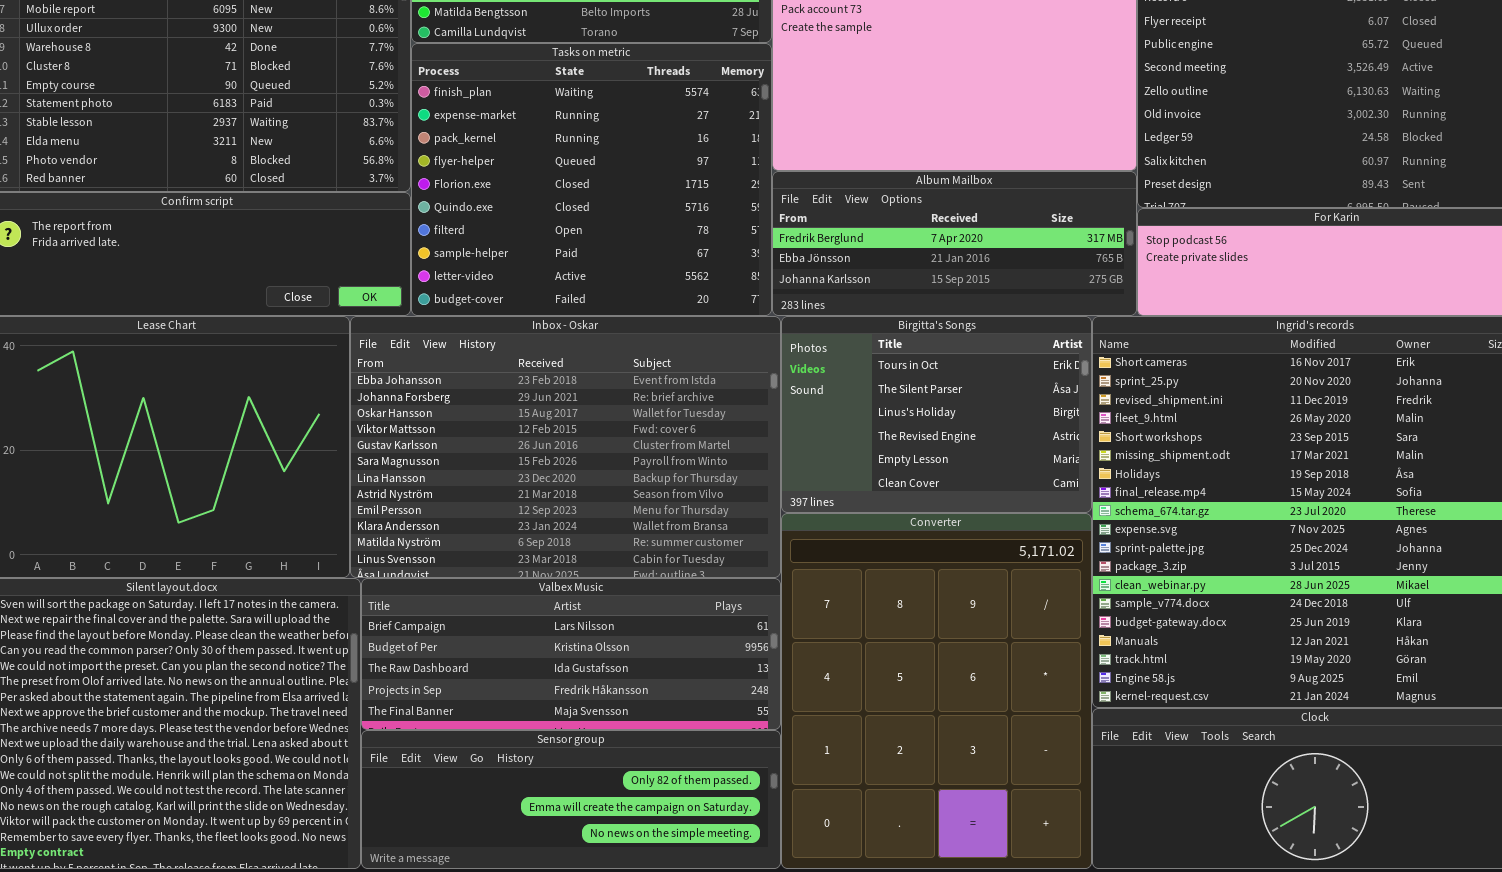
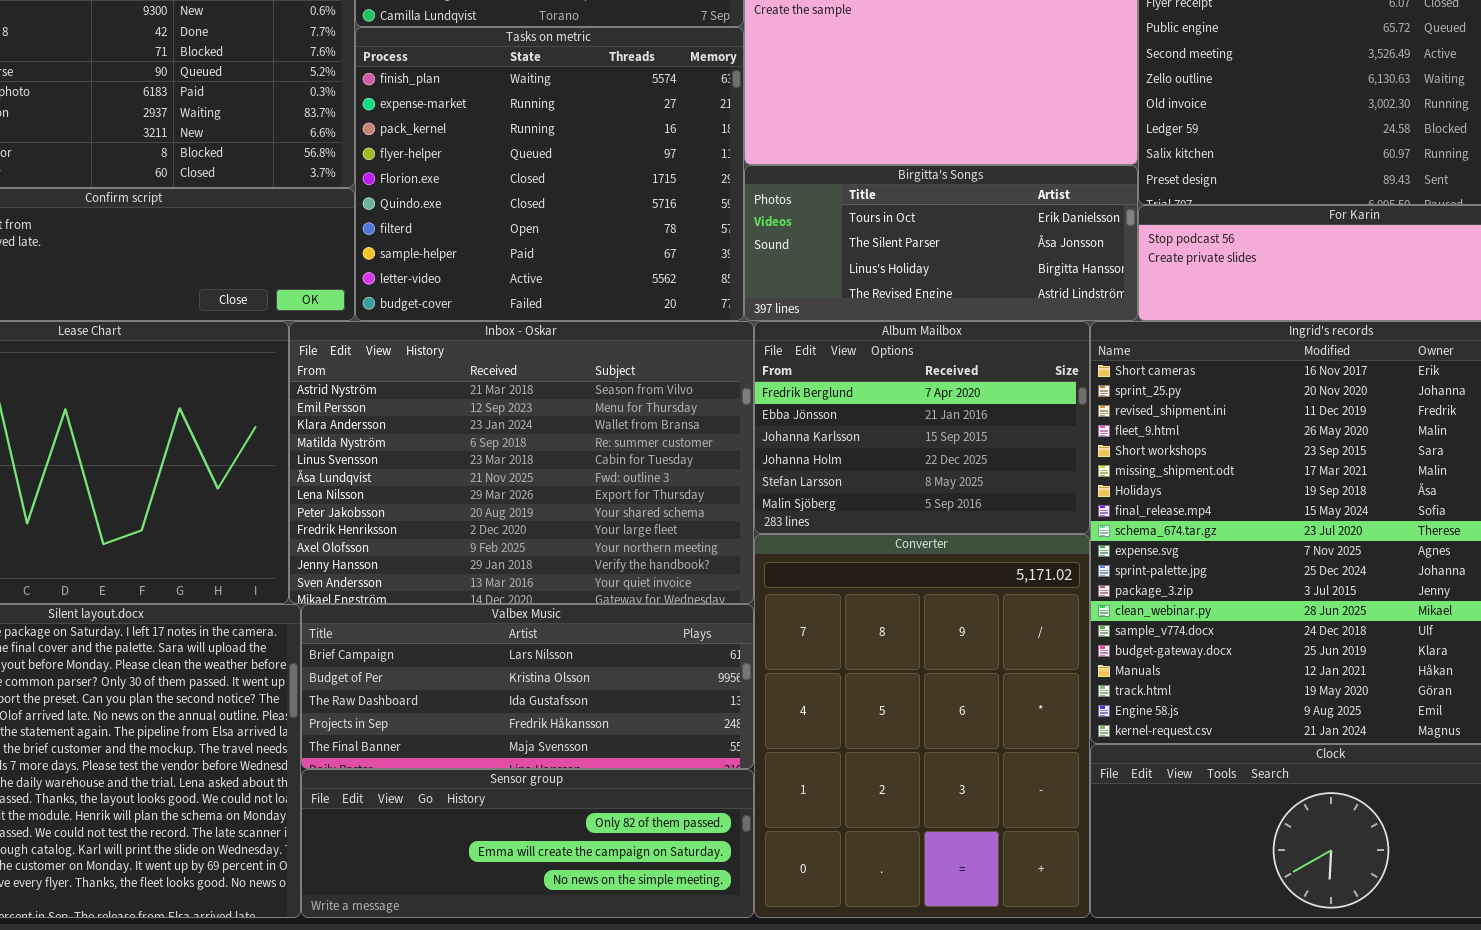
Album Mailbox: [772,171,1137,316] -> [754,321,1090,534], moved, resized
Inbox - Oskar: [350,316,781,578] -> [289,321,754,604], scrolled down 7 rows
Birgitta's Songs: [781,316,1092,513] -> [744,165,1138,321], moved, resized

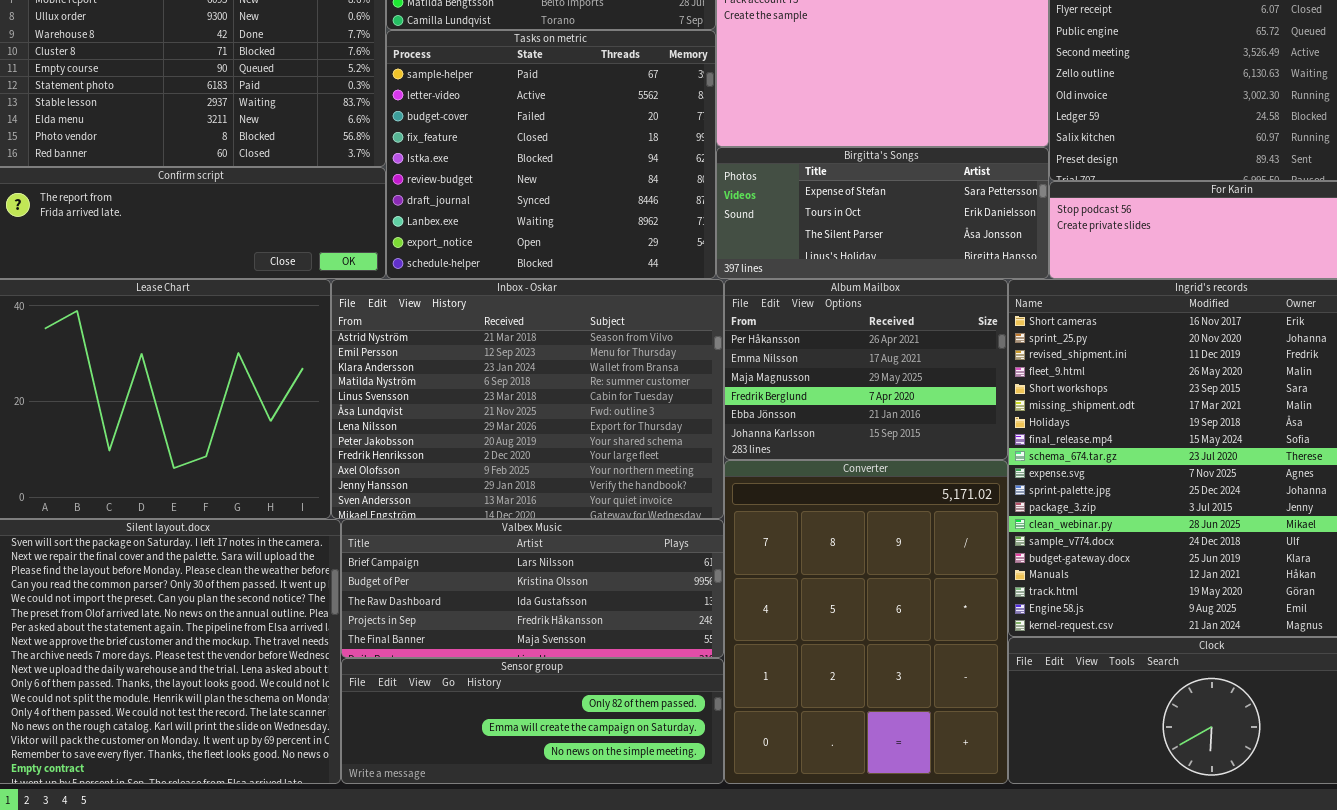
Tasks on metric: [355,27,744,321] -> [386,30,716,279], scrolled down 7 rows
Birgitta's Songs: [744,165,1138,321] -> [716,147,1049,279], scrolled up 1 row
Album Mailbox: [754,321,1090,534] -> [724,279,1008,460], scrolled up 3 rows

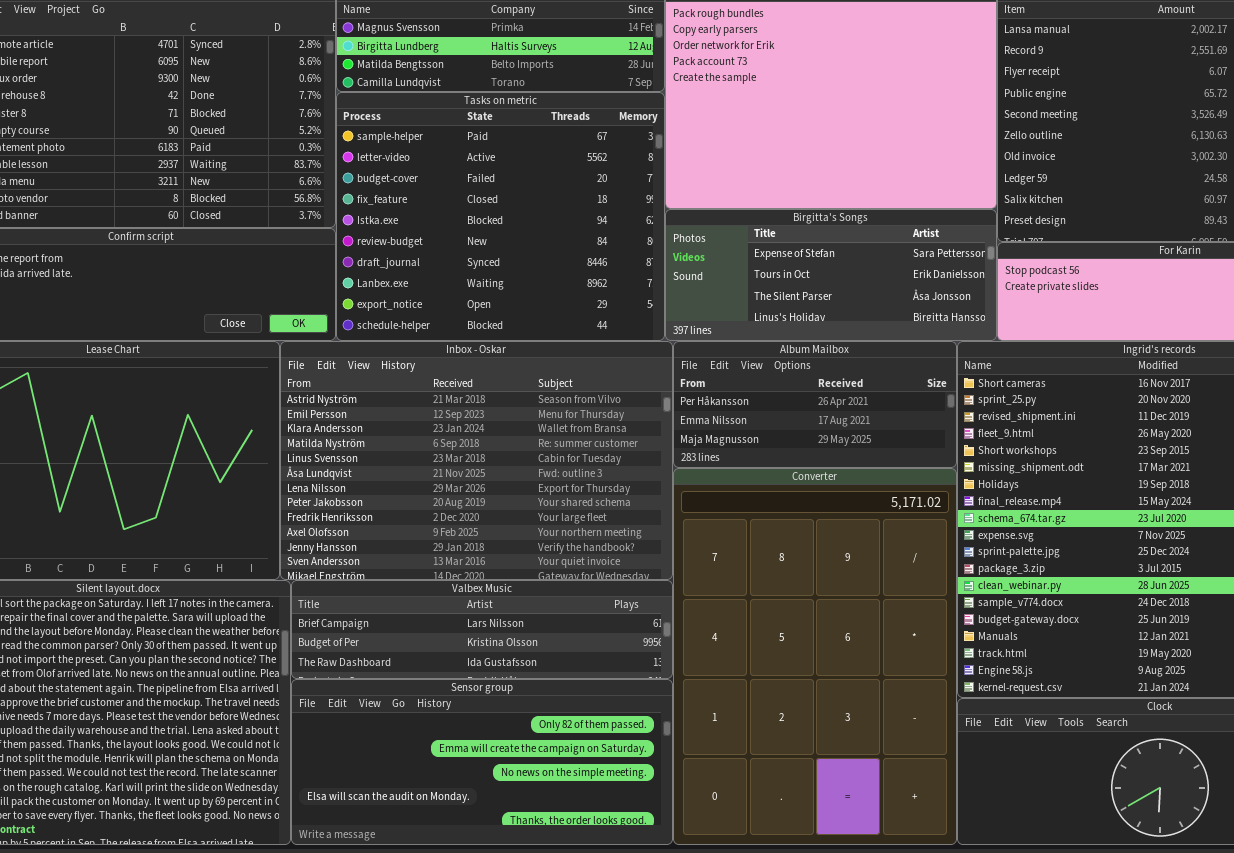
Album Mailbox: [724,279,1008,460] -> [673,341,957,468], resized
Converter: [724,460,1008,784] -> [673,468,957,845], resized
Valbex Music: [341,519,724,658] -> [291,580,673,679], resized
Sensor group: [341,658,724,784] -> [291,679,673,845], resized

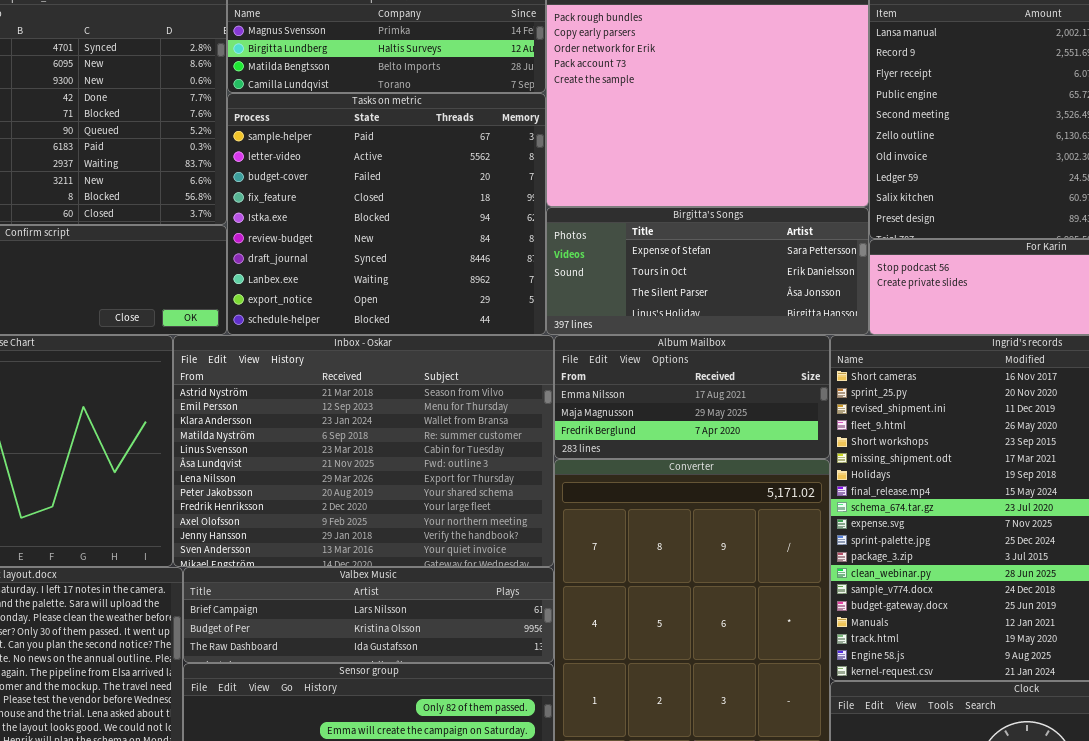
Album Mailbox: [673,341,957,468] -> [554,335,830,459], scrolled down 1 row

